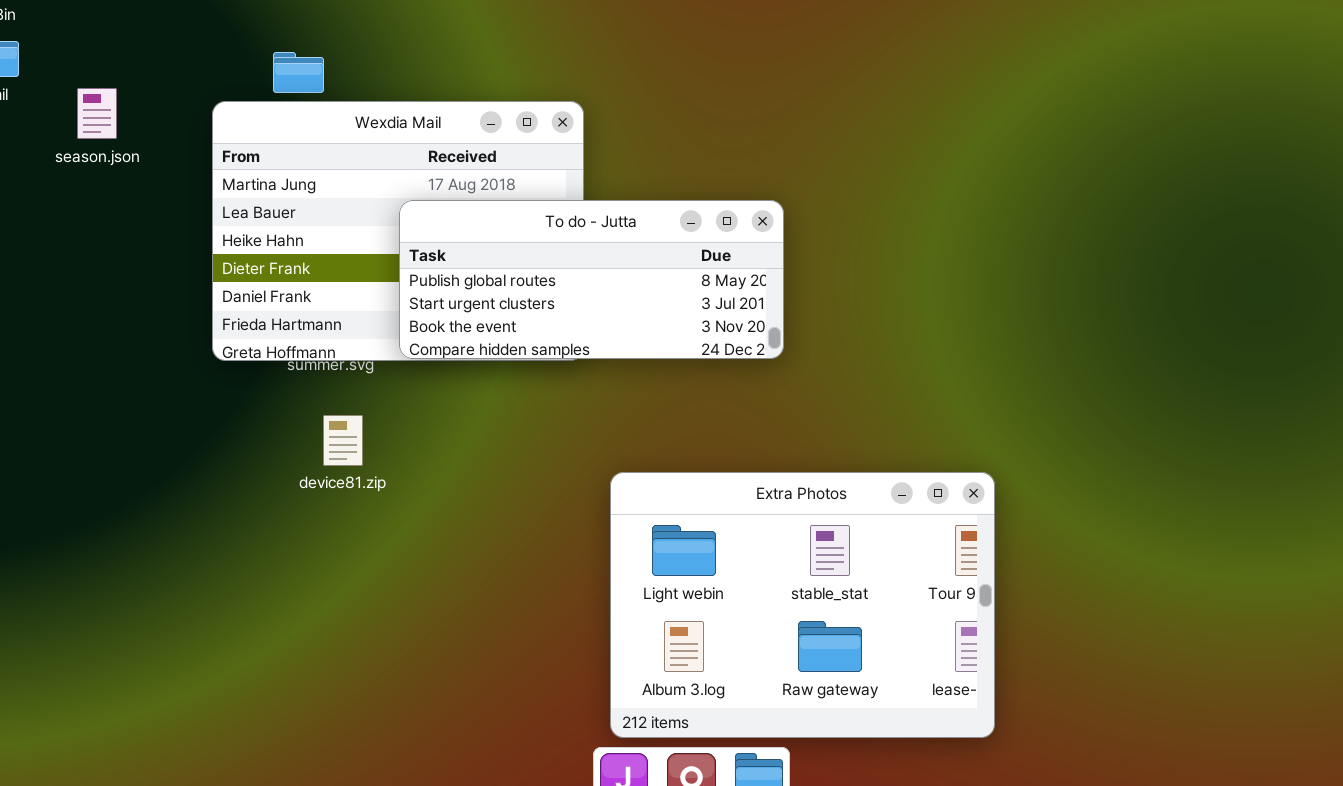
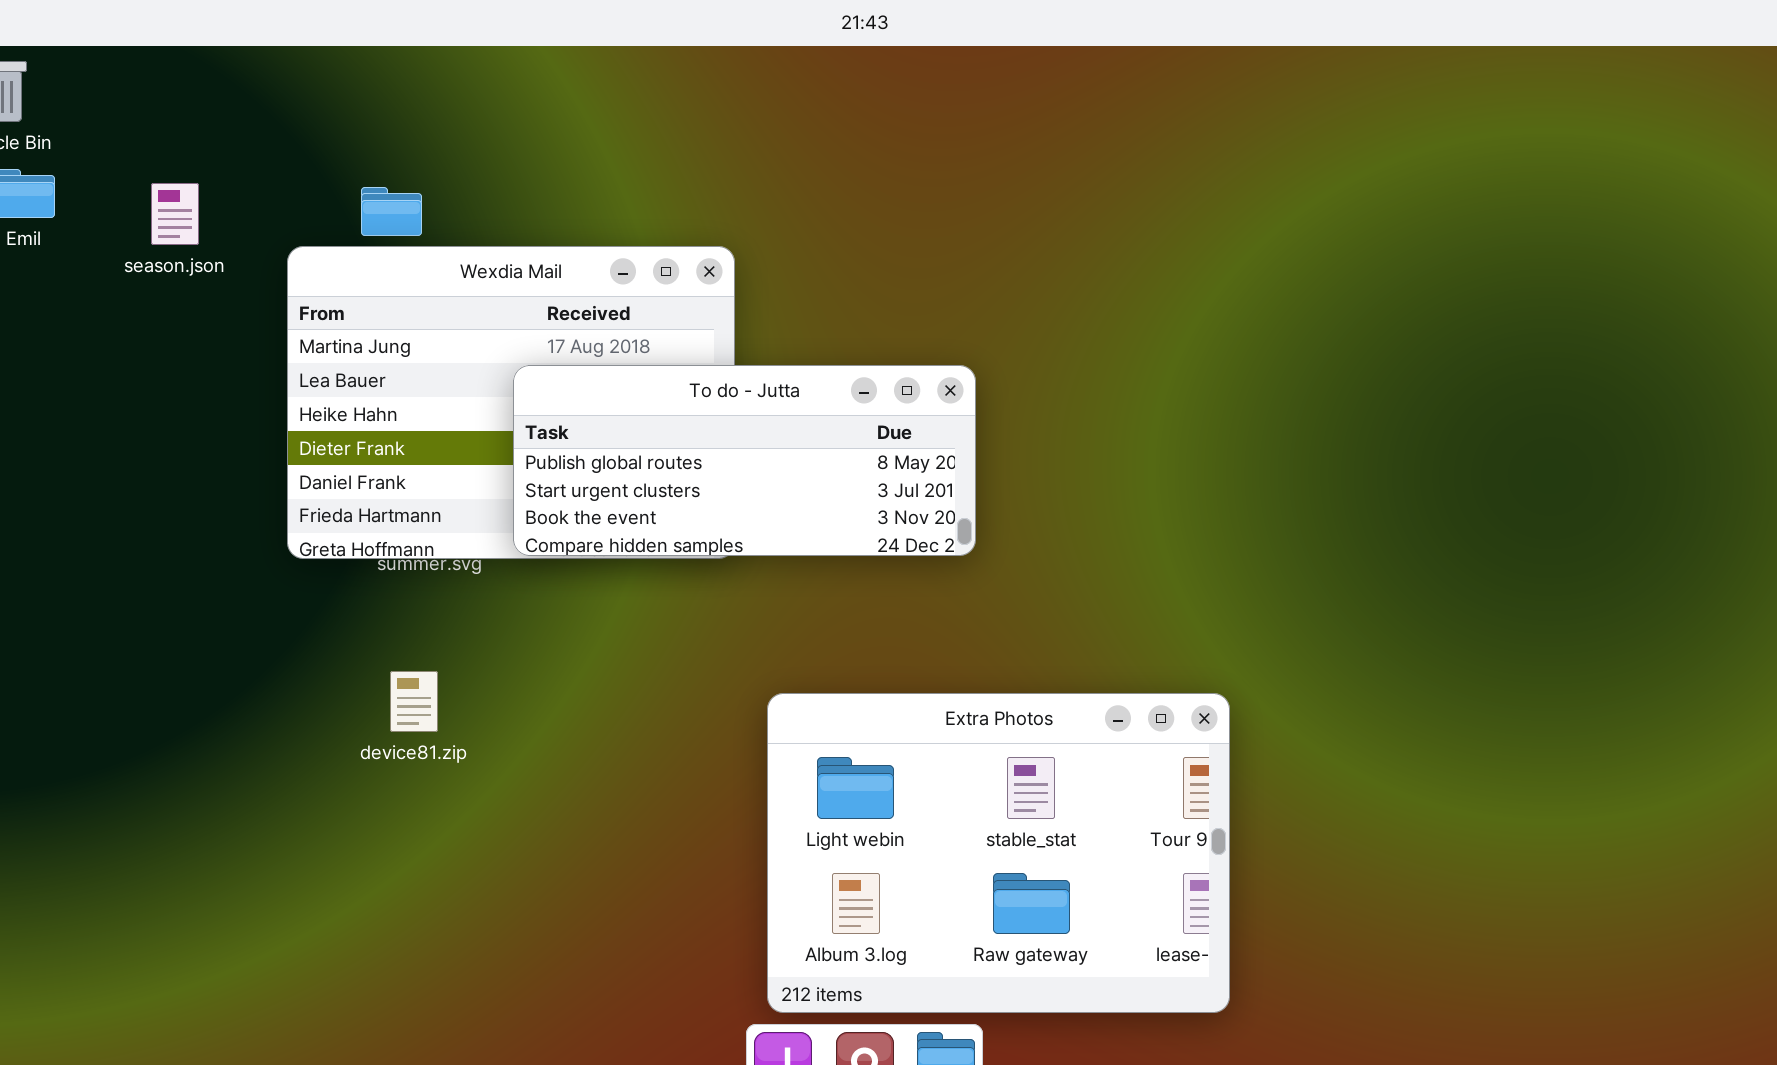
season.json: [77,88,117,139] -> [151,183,199,245], moved
device81.zip: [323,415,363,466] -> [390,671,438,732], moved

